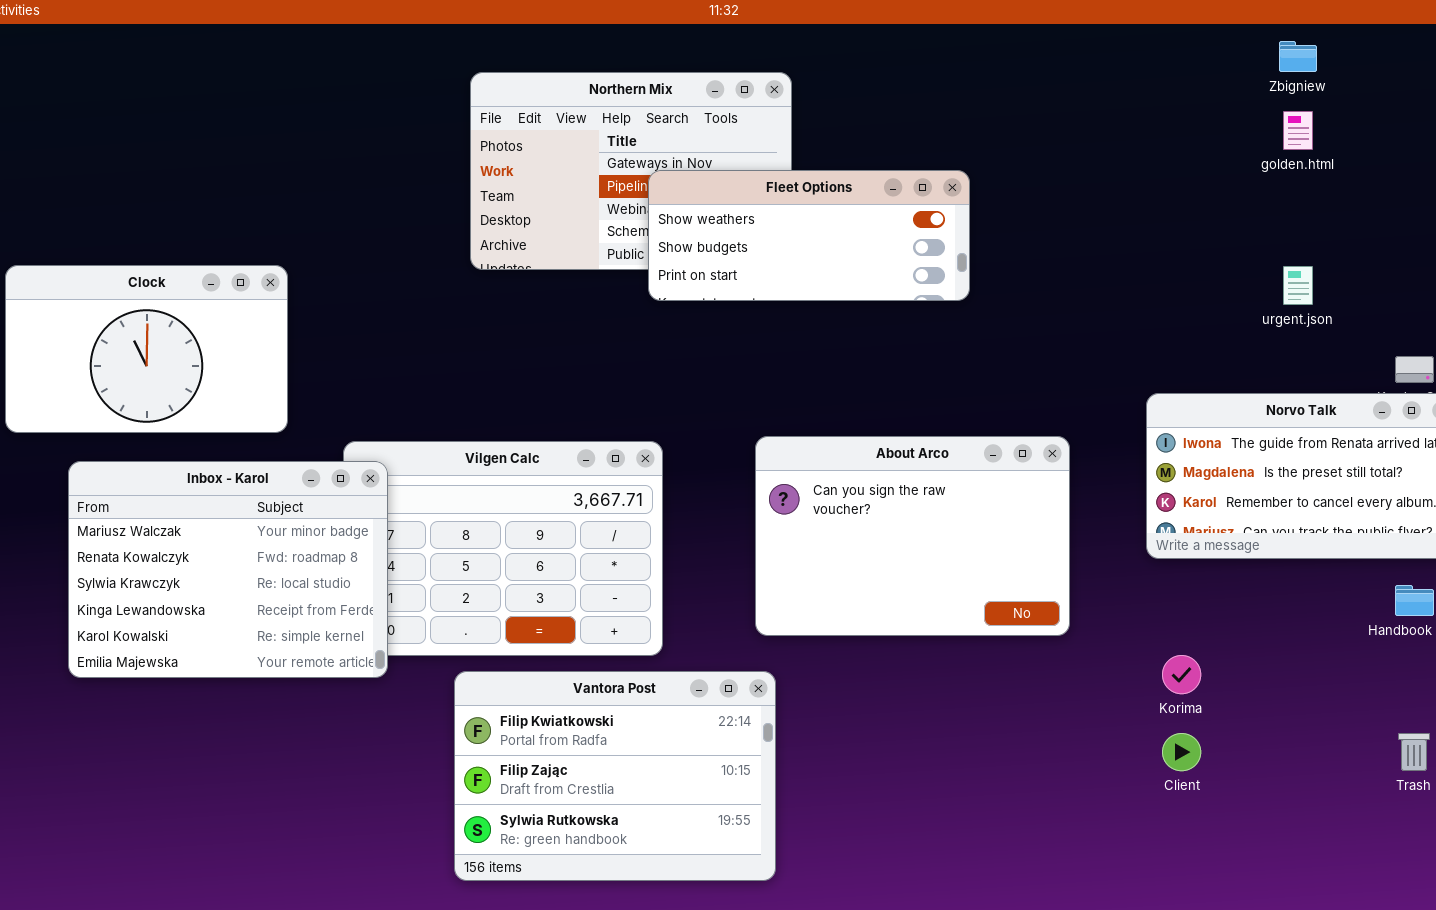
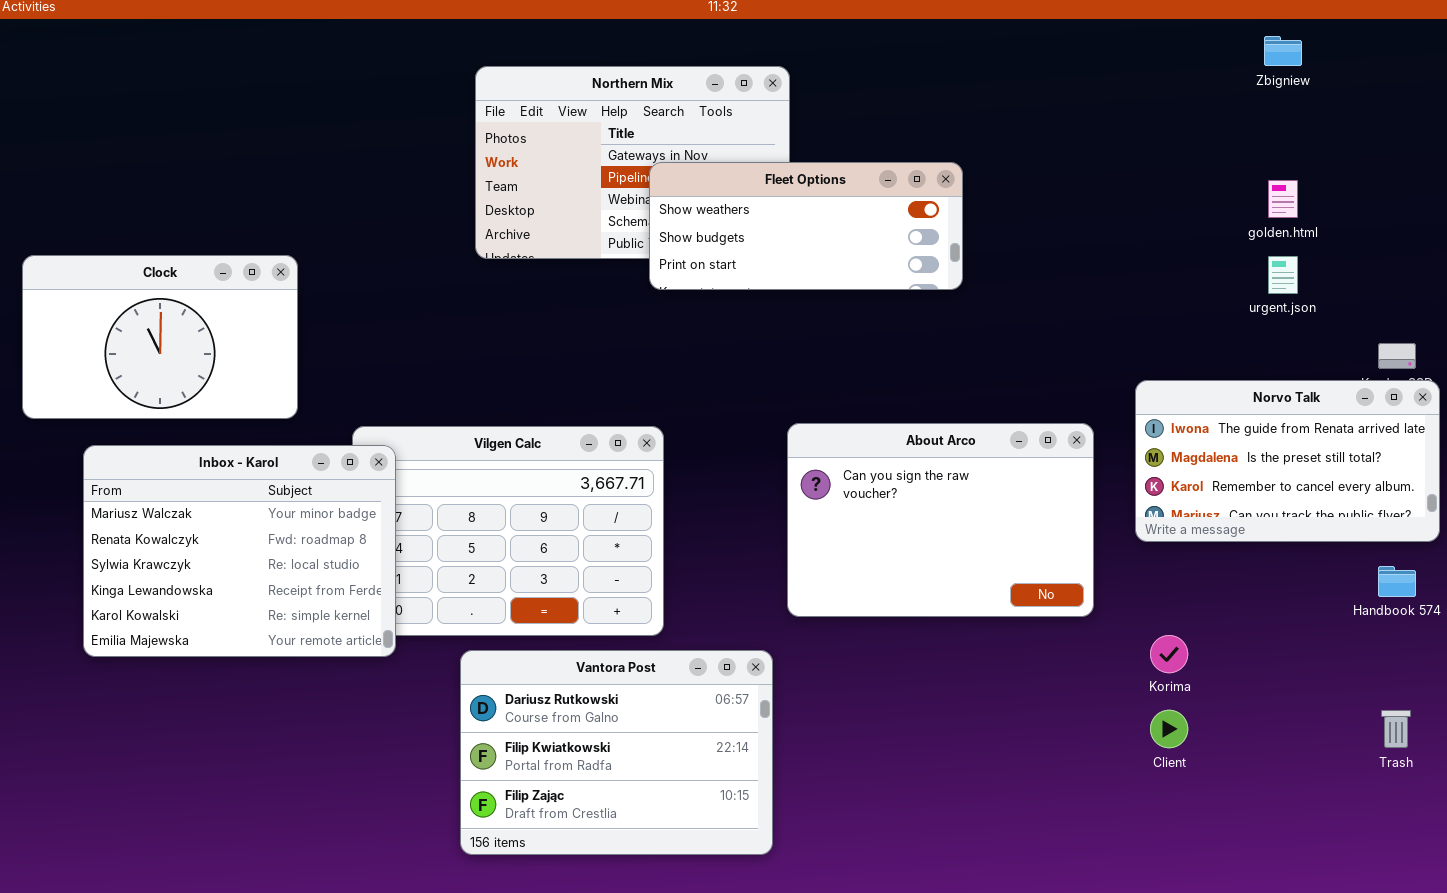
golden.html: [1283,111,1313,150] -> [1268,180,1298,218], moved
About Arco: [755,436,1070,636] -> [787,423,1094,617], moved
Vantora Post: [454,671,776,881] -> [460,650,773,855], scrolled up 1 row

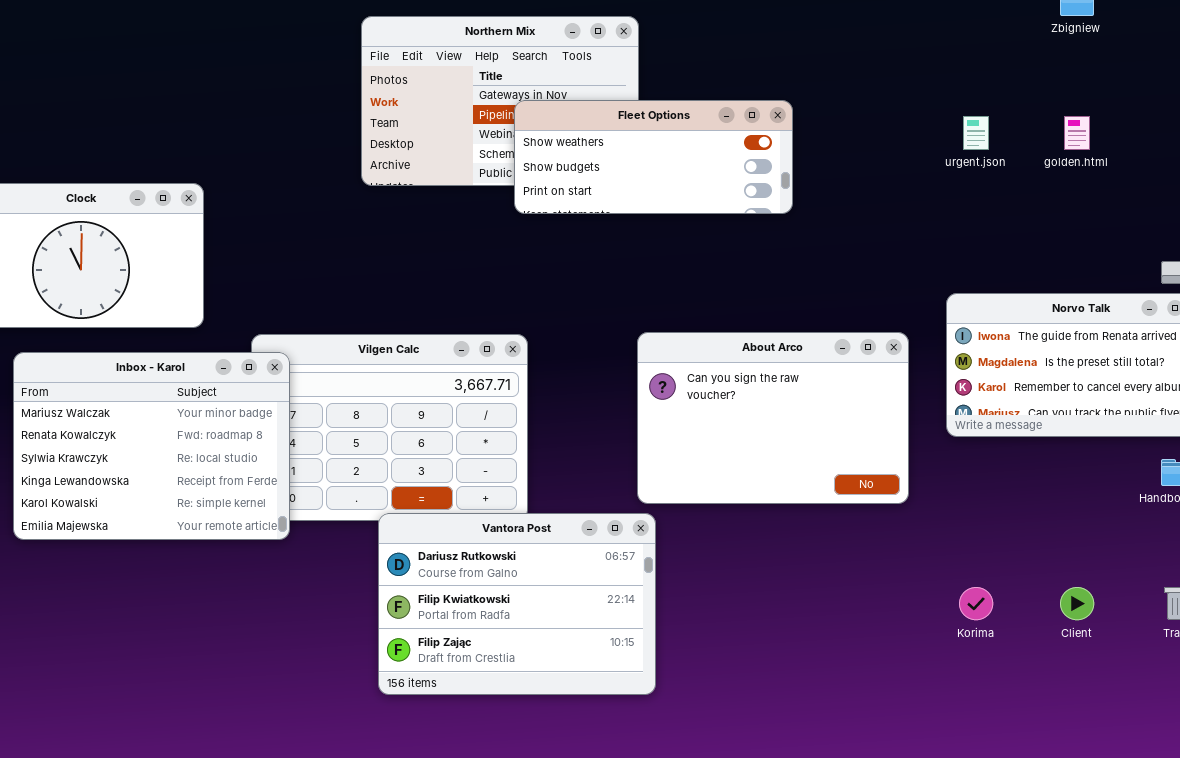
urgent.json: [1268,256,1298,294] -> [963,116,989,150], moved
Korima: [1150,635,1188,673] -> [959,587,993,620], moved
Vantora Post: [460,650,773,855] -> [378,513,656,695], moved
Client: [1150,710,1188,748] -> [1060,587,1094,620], moved

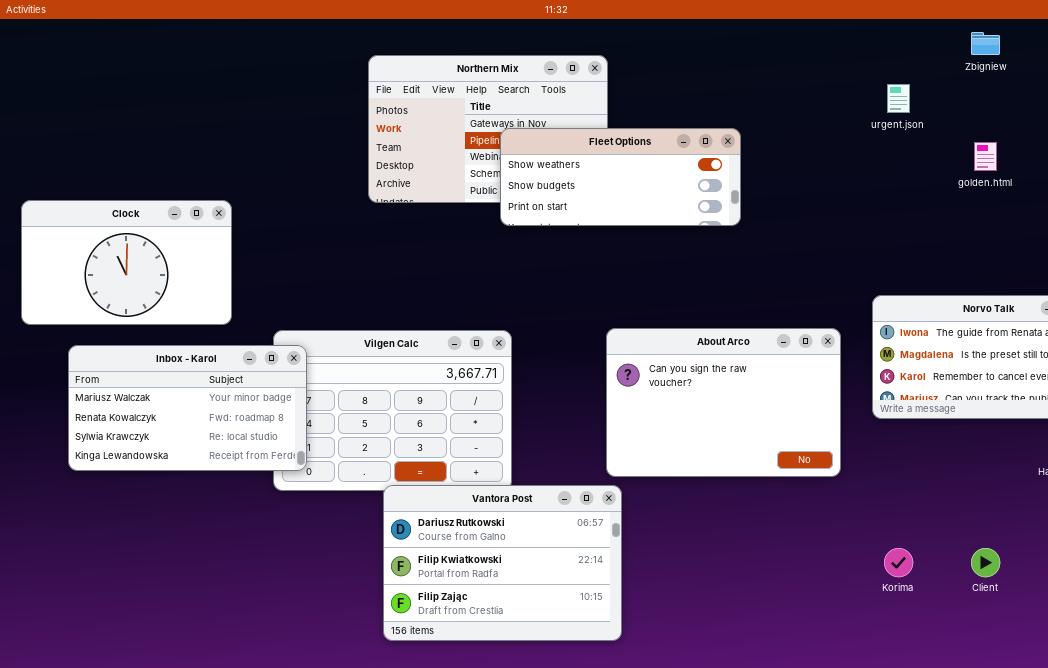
urgent.json: [963,116,989,150] -> [887,84,910,113], moved
Inbox - Karol: [13,352,290,540] -> [68,345,307,471], resized

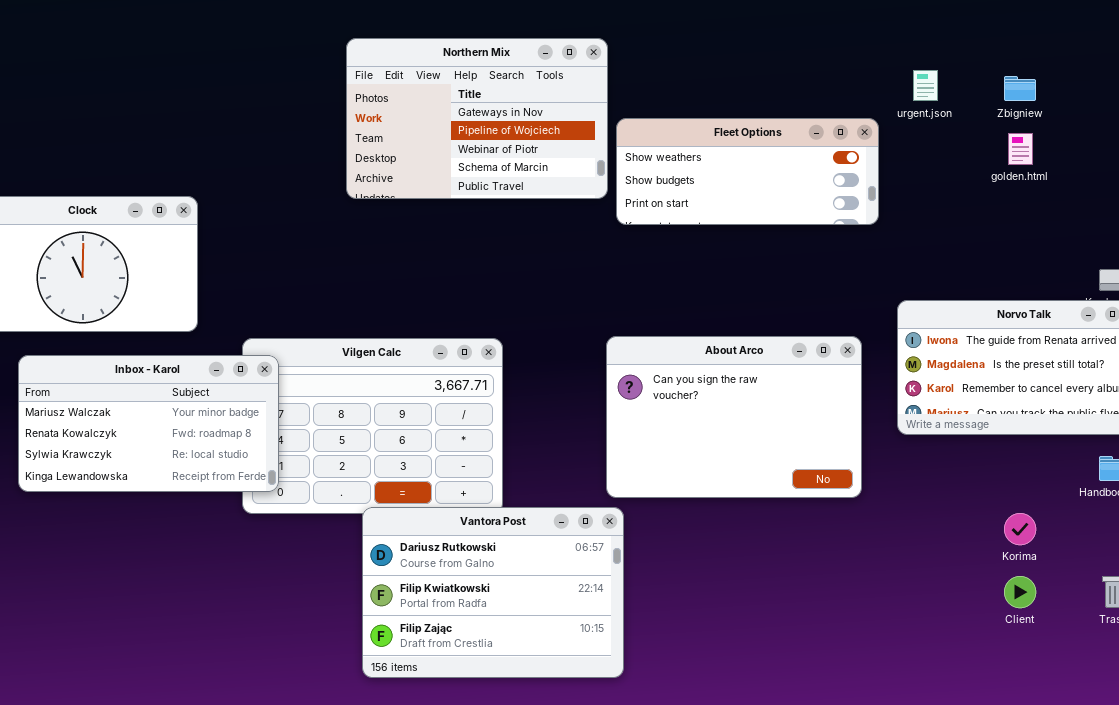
Zbigniew: [971,32,1000,55] -> [1004,76,1036,101], moved
Fleet Options: [500,128,741,226] -> [616,118,879,225], moved
Korima: [884,548,913,577] -> [1004,513,1036,545], moved

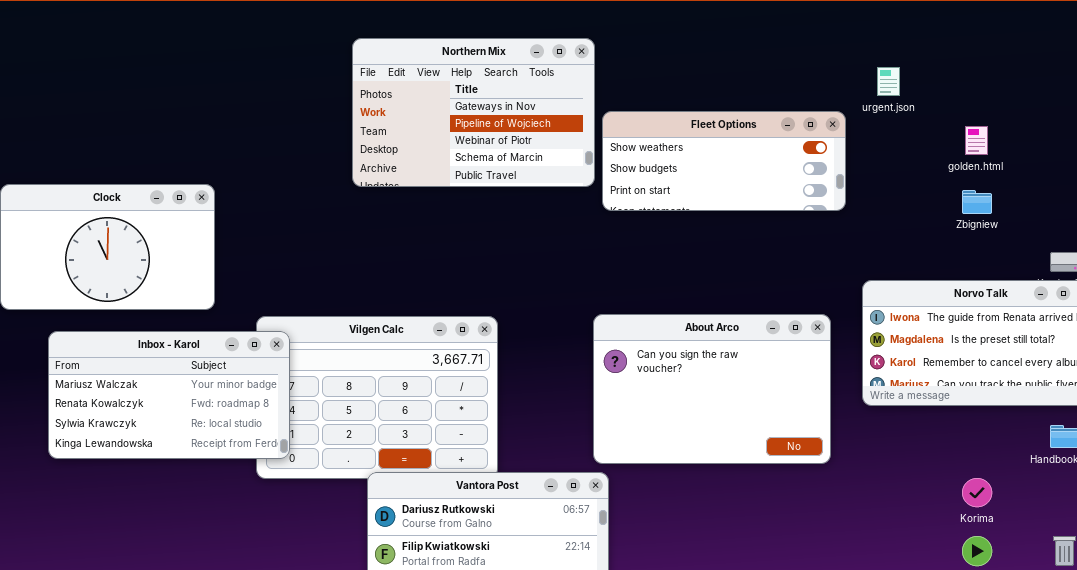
Zbigniew: [1004,76,1036,101] -> [962,190,992,214], moved

